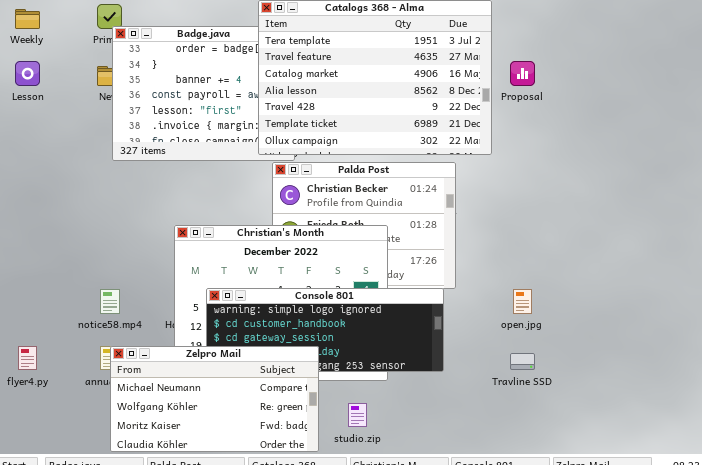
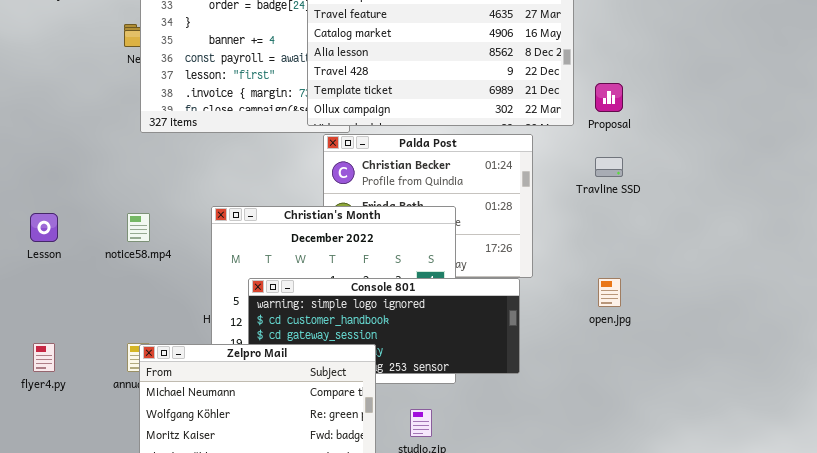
Lesson: [15,61,40,86] -> [30,213,58,242], moved
Proposal: [510,61,535,86] -> [595,83,623,112], moved
notice58.mp4: [100,289,120,314] -> [127,213,150,242], moved
Travline SSD: [510,353,535,370] -> [595,157,623,177], moved

